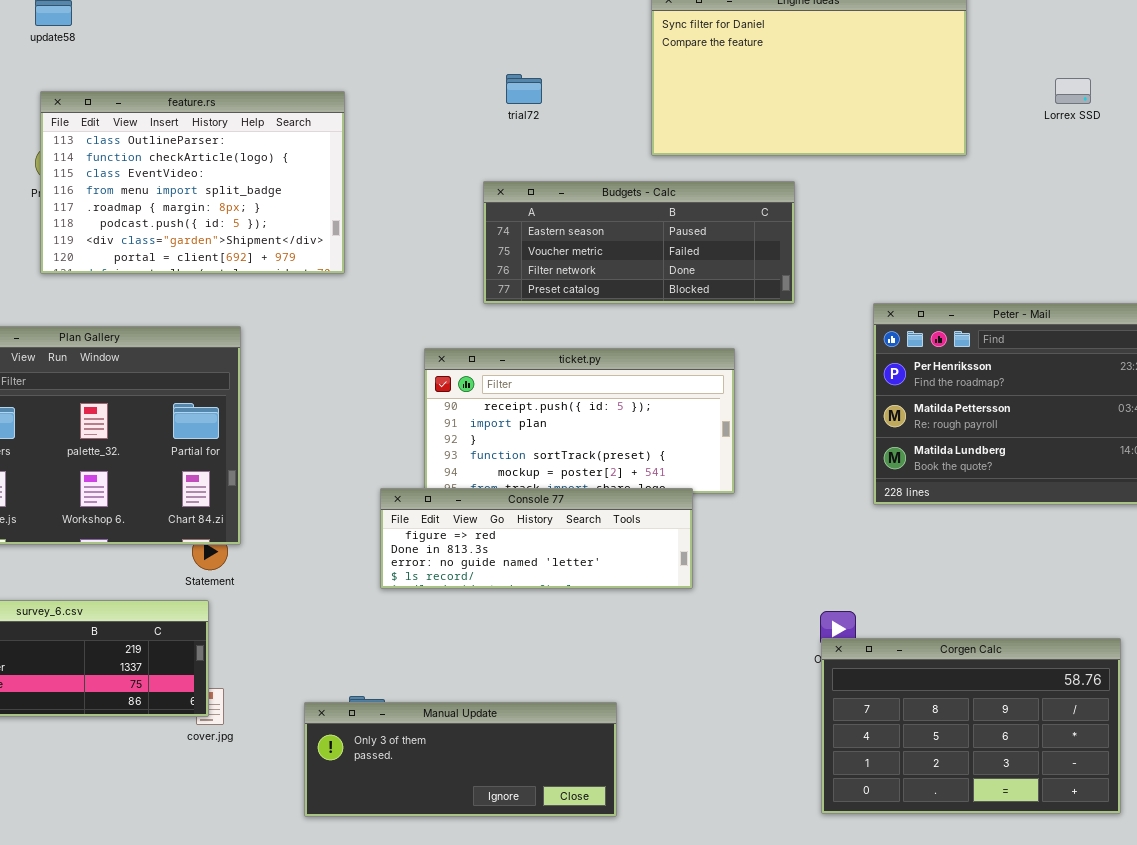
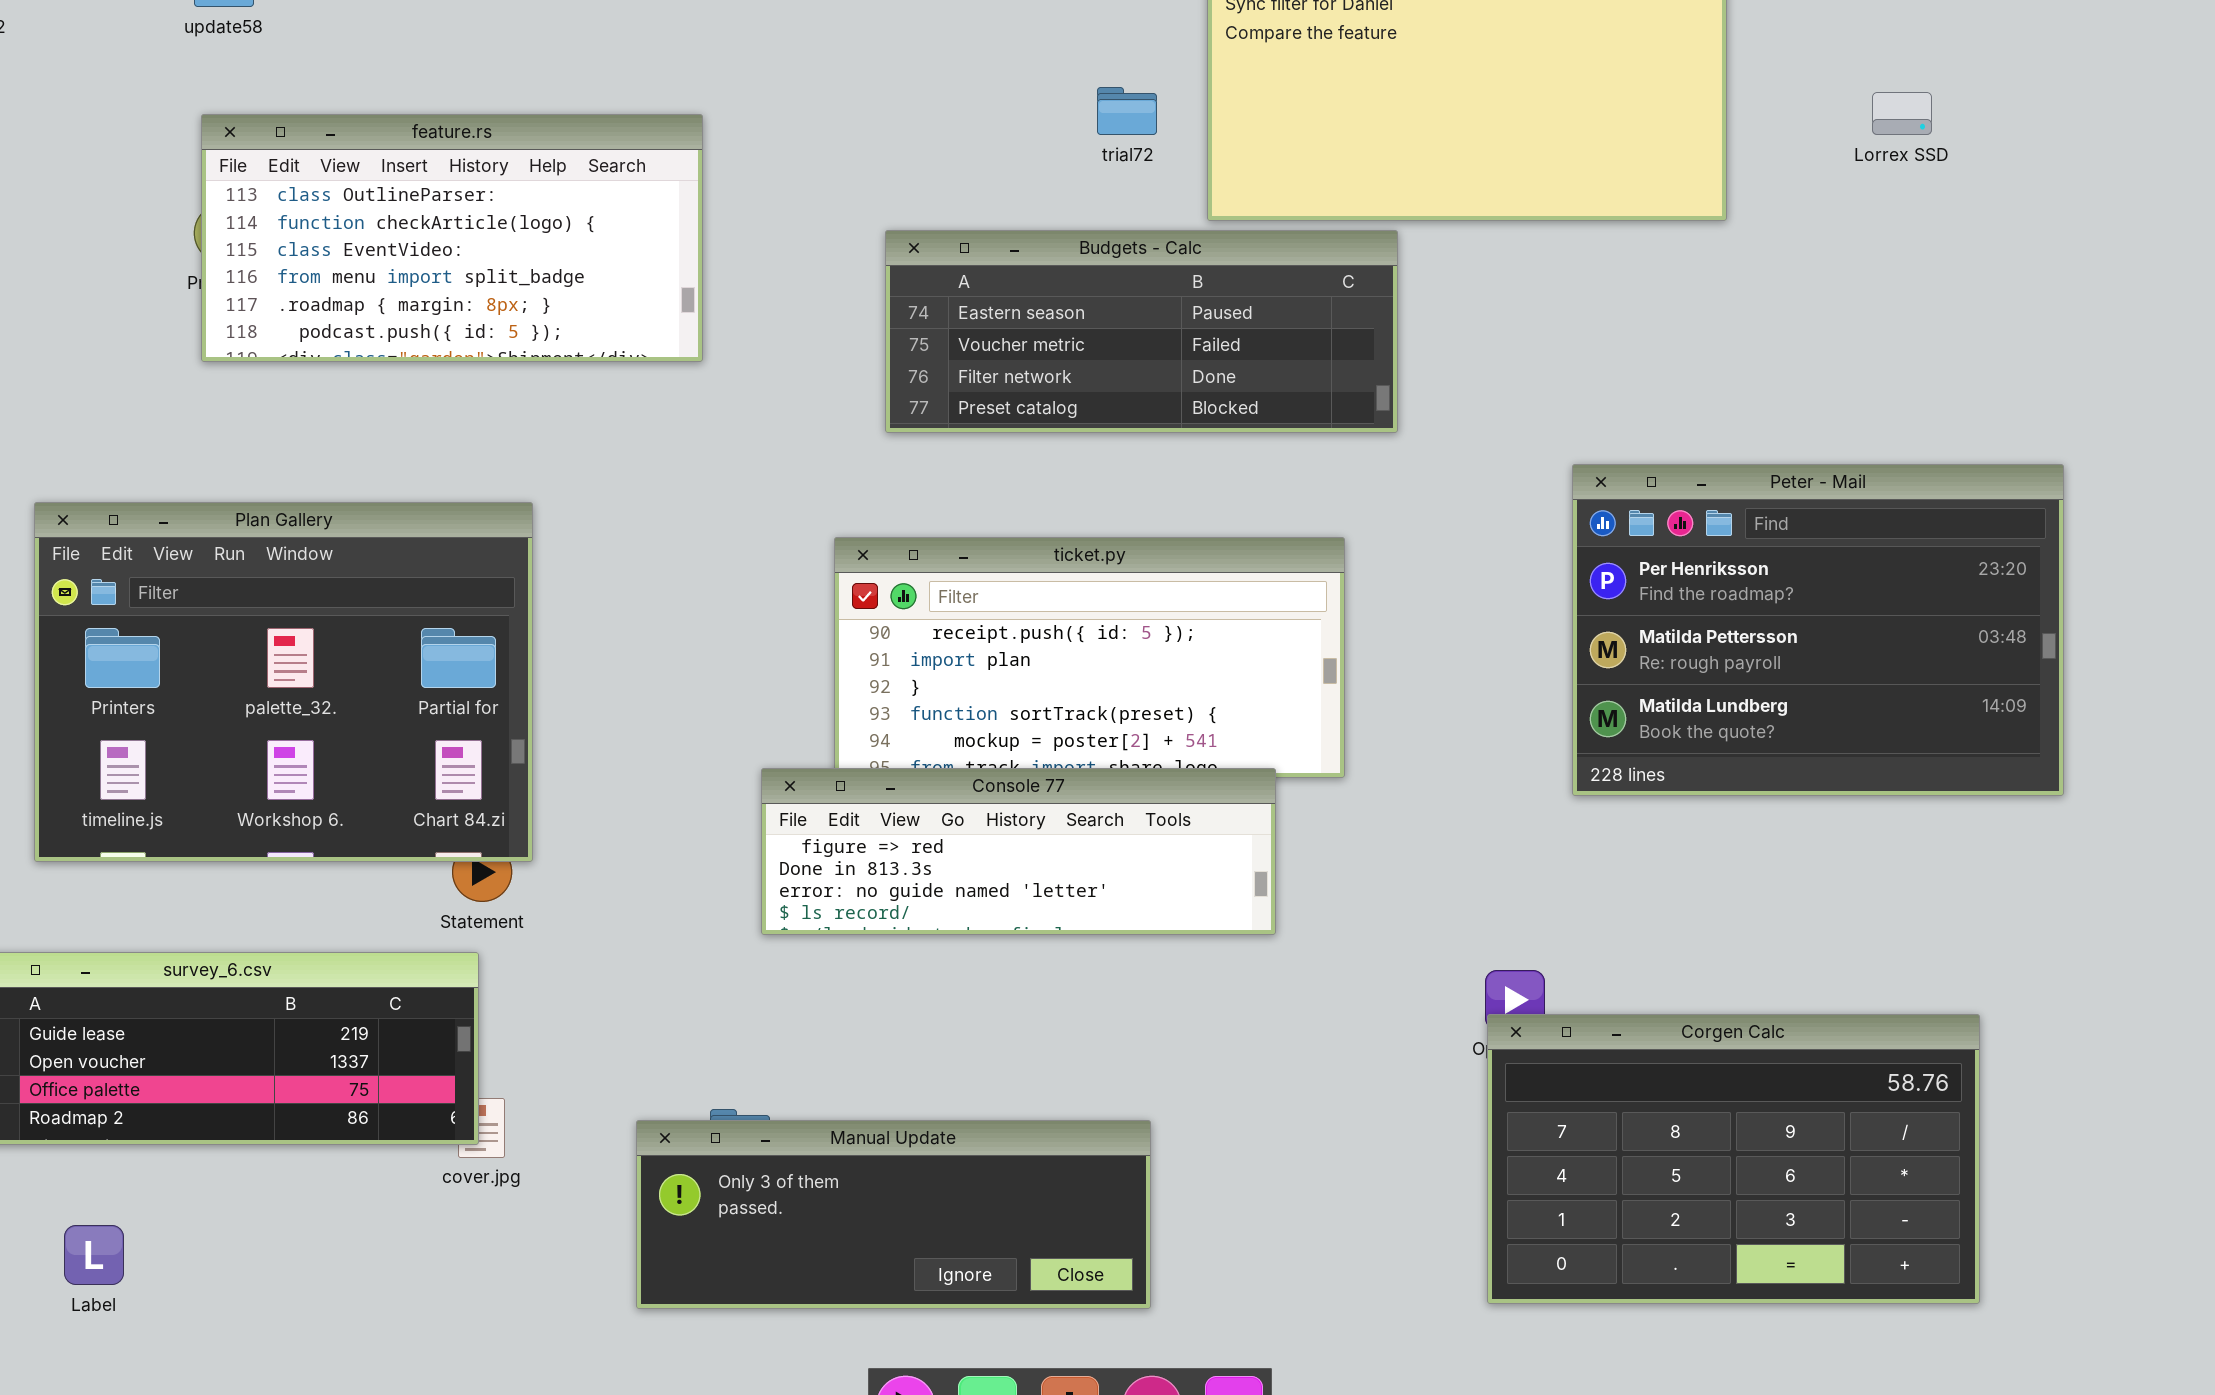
trial72: [506,74,542,104] -> [1097,87,1157,135], moved
feature.rs: [40,91,345,274] -> [201,114,703,362], resized
Budgets - Calc: [483,181,795,304] -> [885,230,1398,433], moved

